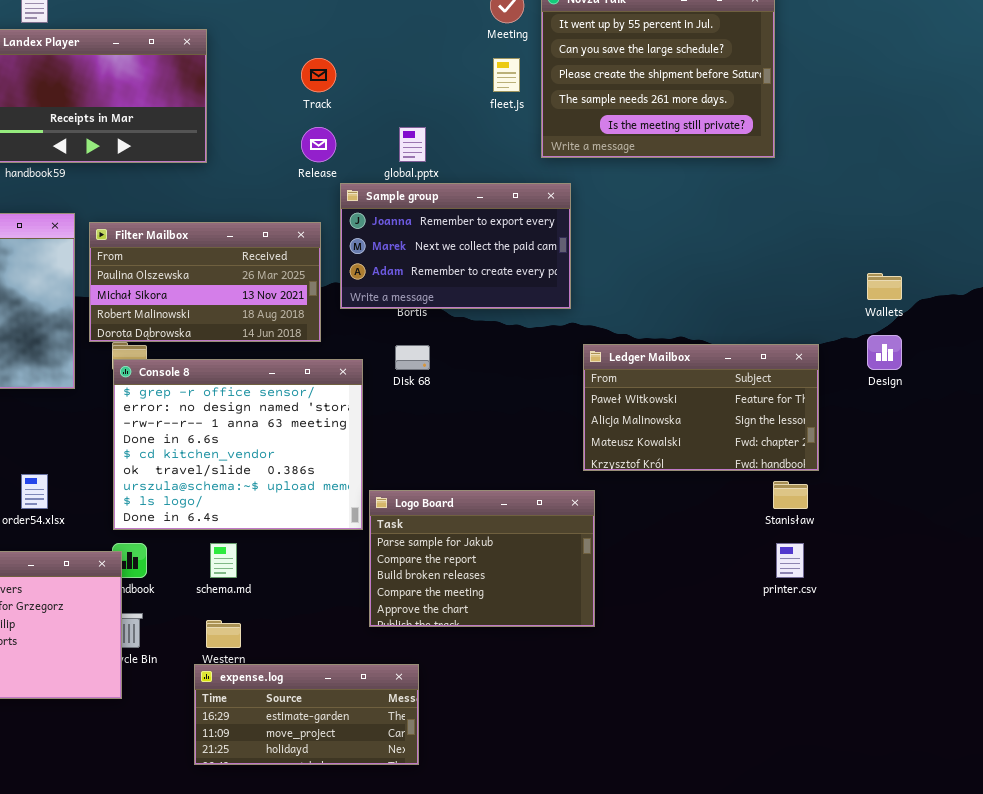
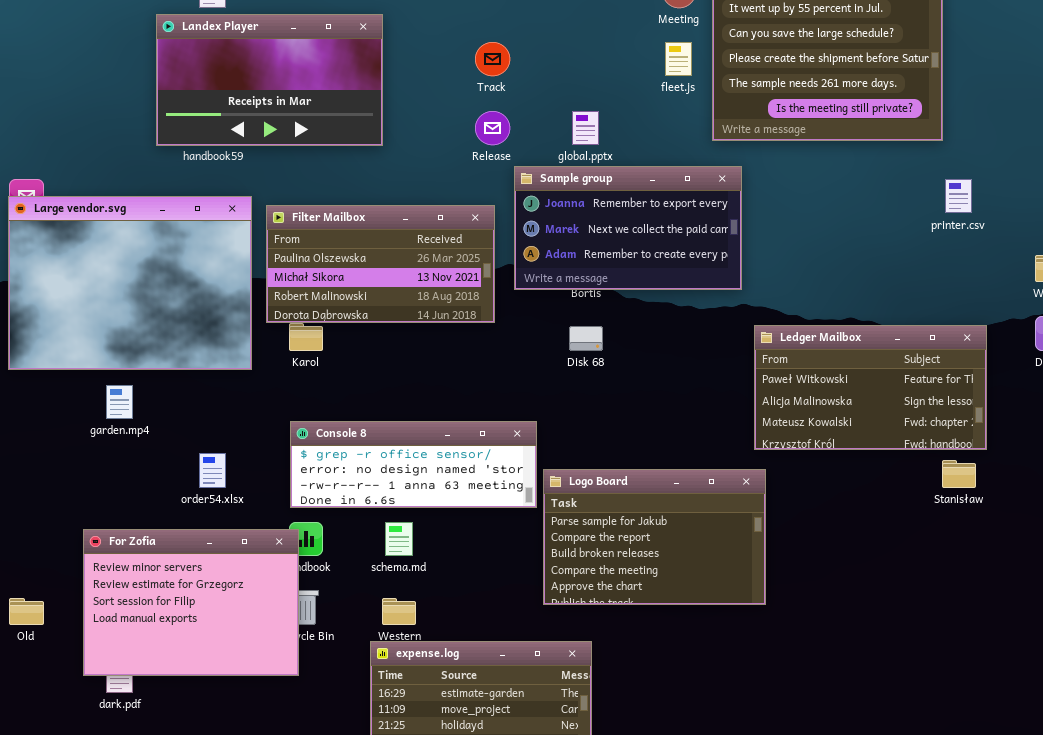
Console 8: [113,359,363,530] -> [290,421,537,508], resized
printer.csv: [776,543,804,578] -> [945,179,972,213], moved

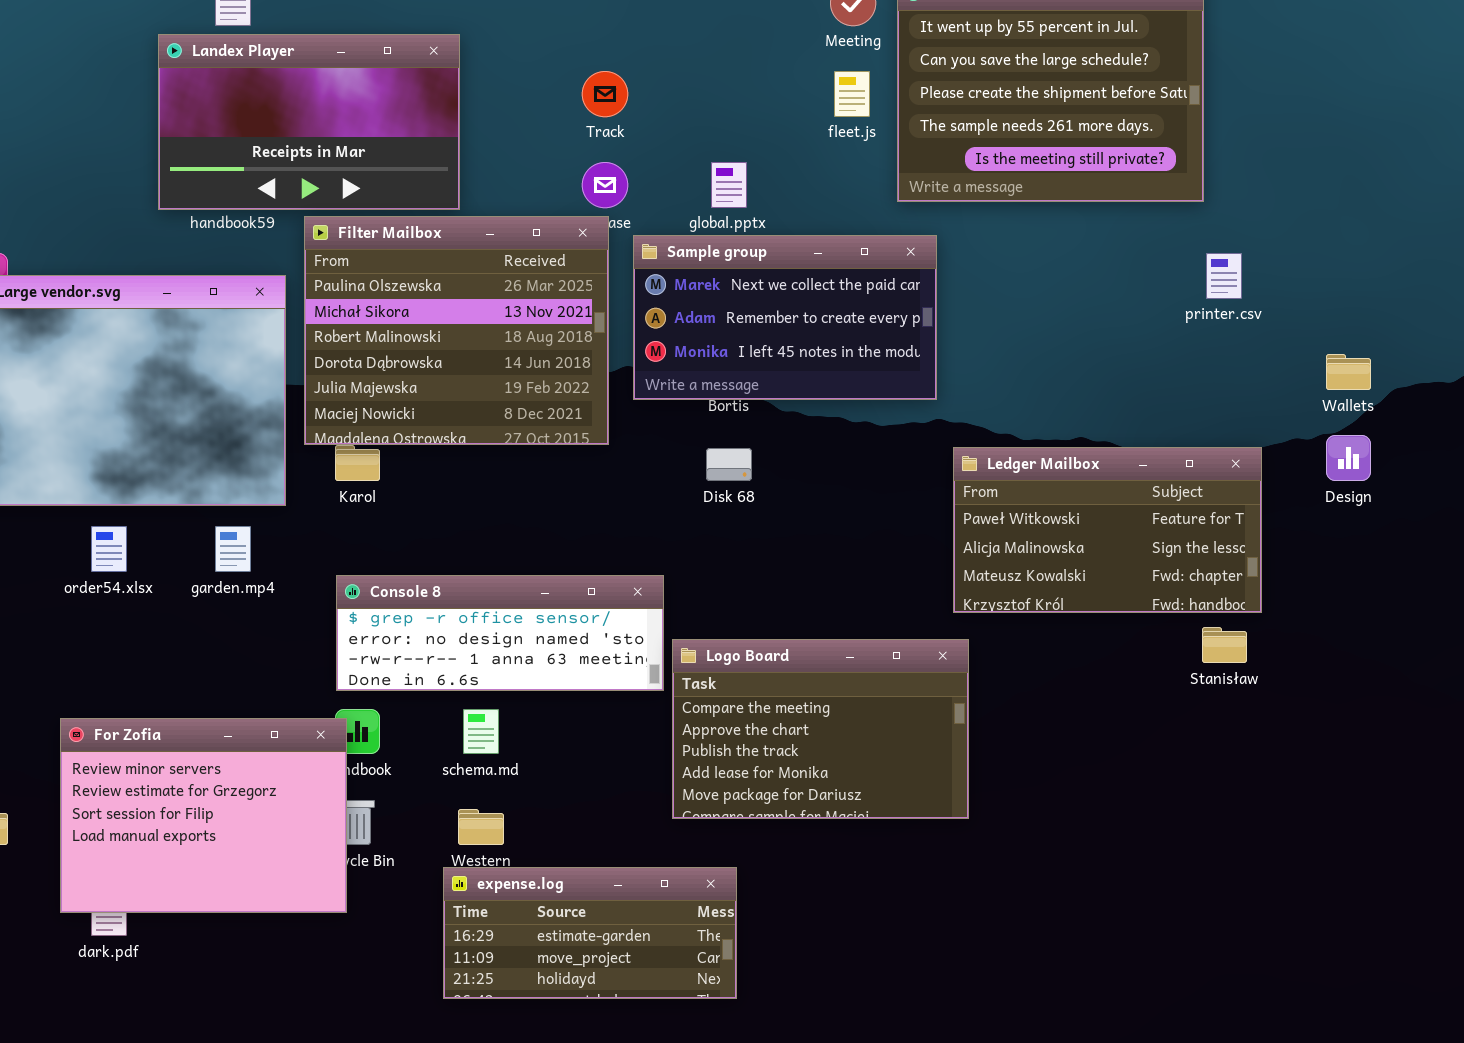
Sample group: [514,166,742,290] -> [633,235,937,400], scrolled down 1 row
Filter Mailbox: [266,205,495,323] -> [304,216,609,445], resized
garden.mp4: [106,385,133,419] -> [215,526,251,572], moved
order54.xlsx: [199,453,226,488] -> [91,526,127,572], moved
Logo Board: [543,469,766,605] -> [672,639,969,819], scrolled down 3 rows

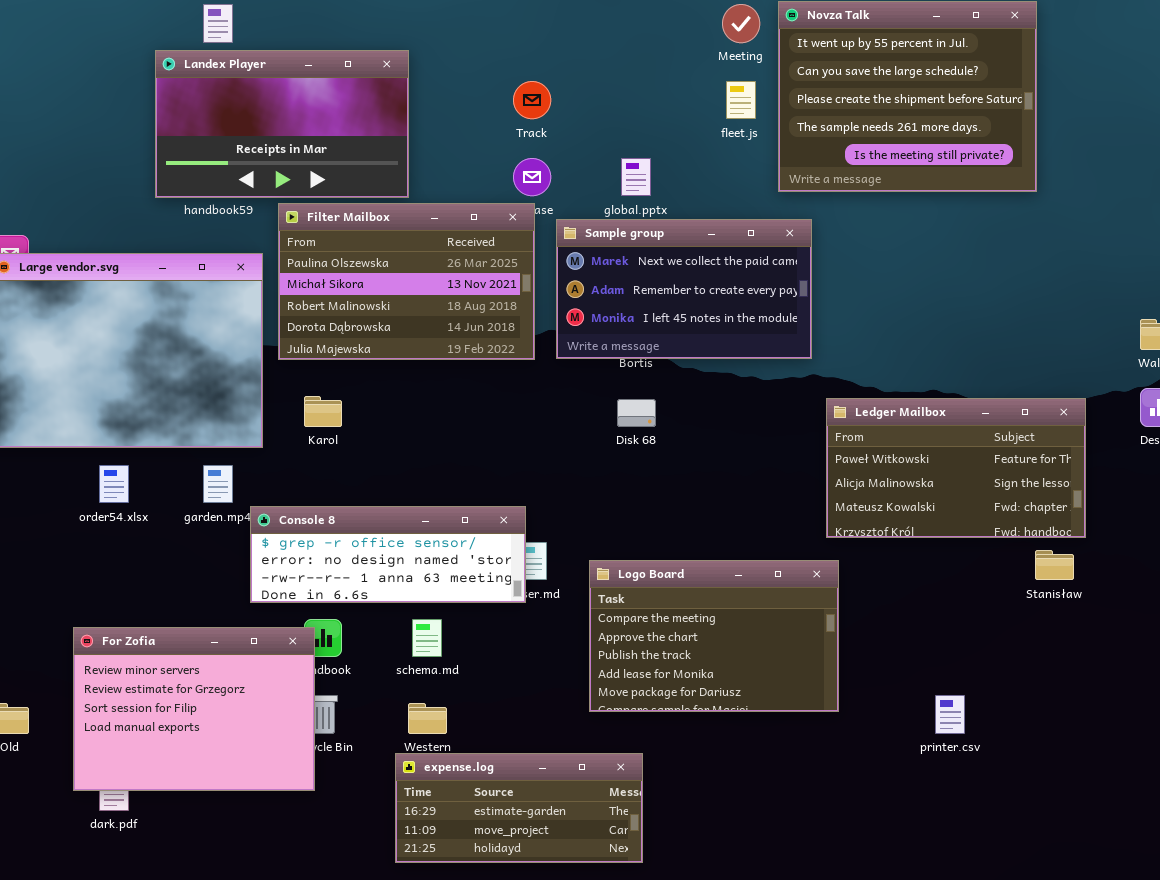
Filter Mailbox: [304,216,609,445] -> [278,203,535,360], resized
printer.csv: [1206,253,1242,299] -> [935,695,965,734], moved
Console 8: [336,575,664,691] -> [250,506,526,603], moved

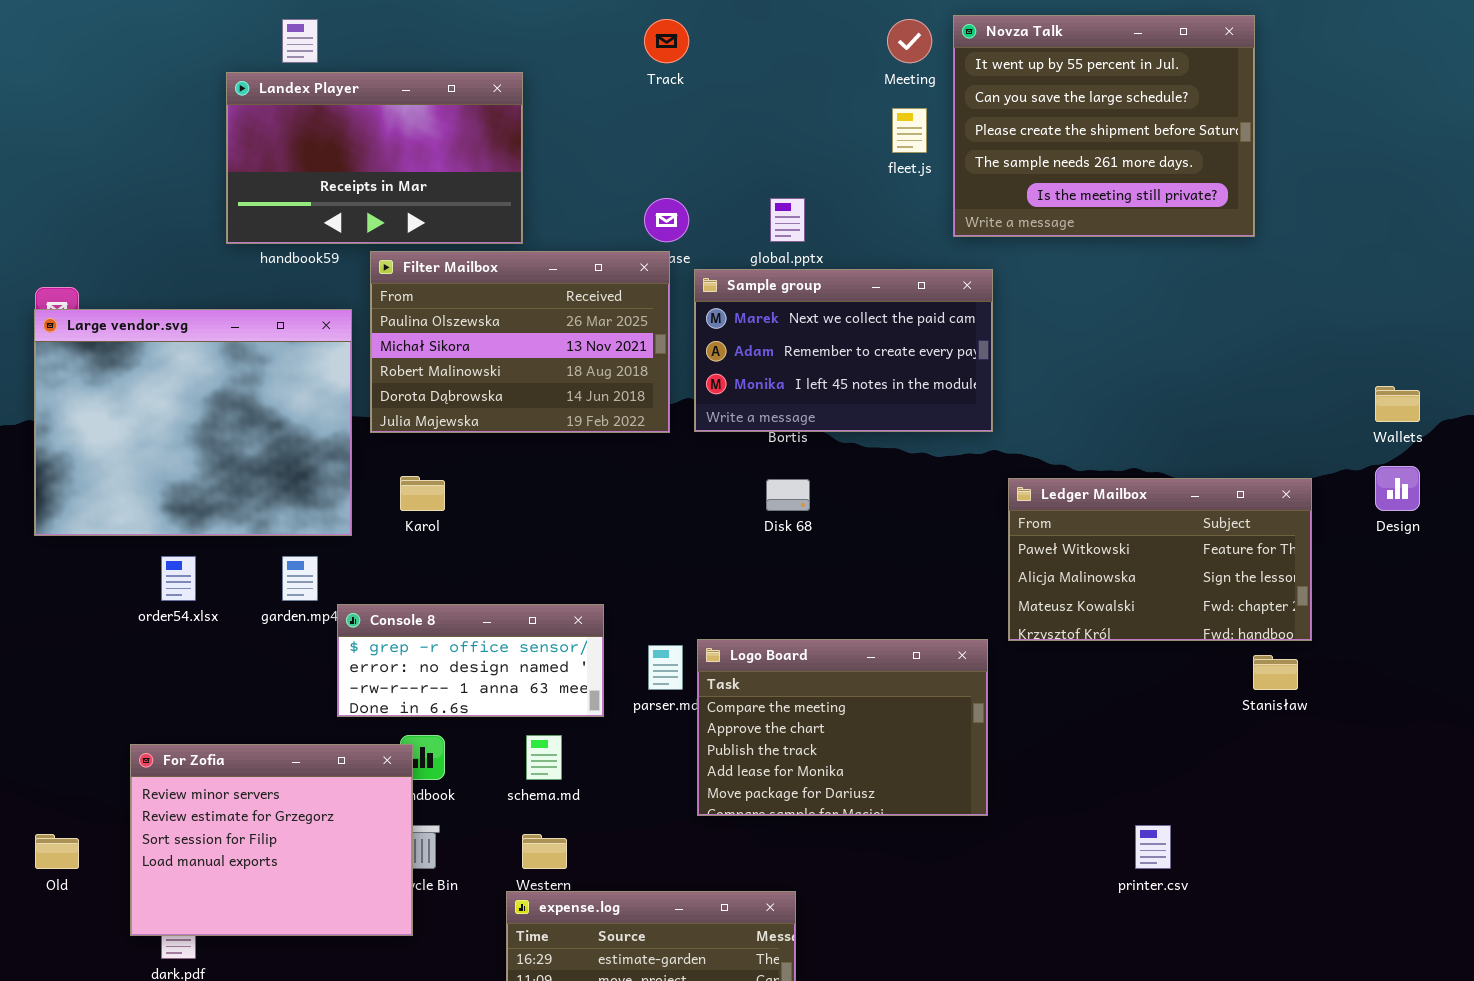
Track: [513,81,551,119] -> [644,19,689,63], moved
Console 8: [250,506,526,603] -> [337,604,604,717], resized
Logo Board: [589,560,839,712] -> [697,639,988,816], moved

